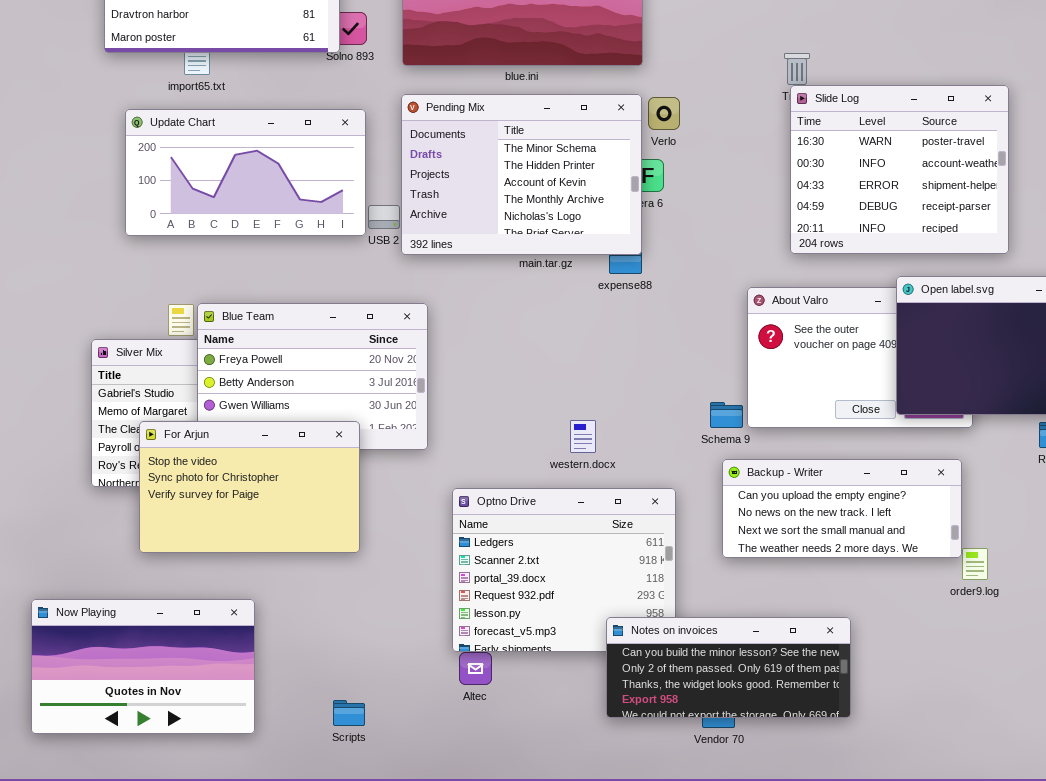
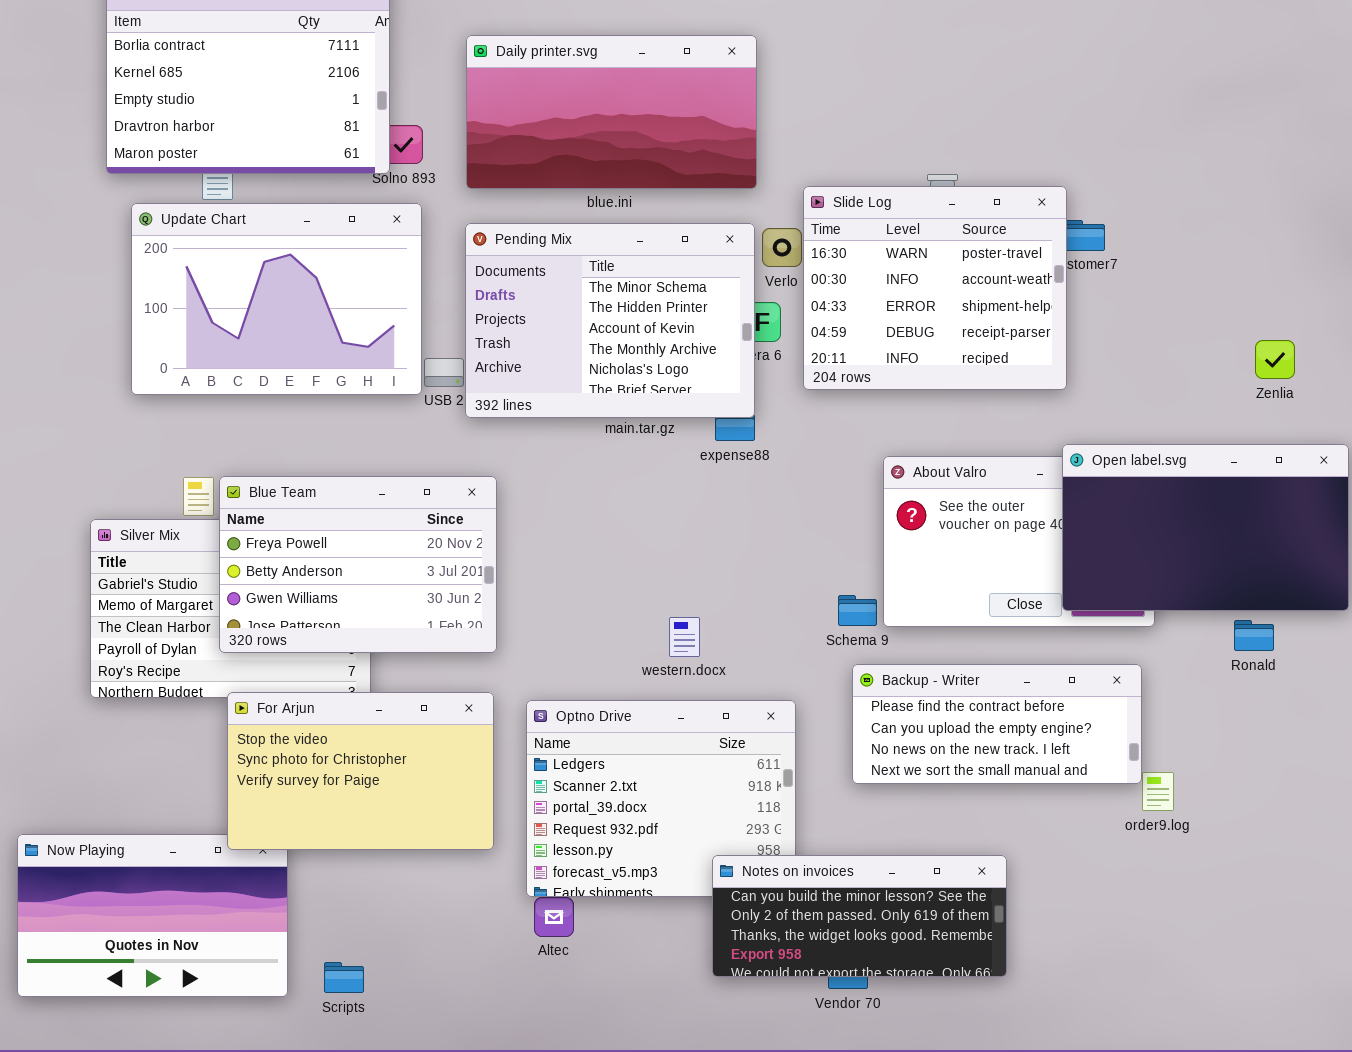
Slide Log: [790,85,1009,254] -> [803,186,1067,390], moved
Update Chart: [125,109,366,236] -> [131,203,422,395], resized
For Arjun: [139,421,360,553] -> [227,692,494,850], moved
Backup - Writer: [722,459,962,558] -> [852,664,1142,784], scrolled up 1 row
Scripts: [333,700,365,726] -> [324,962,364,993], moved

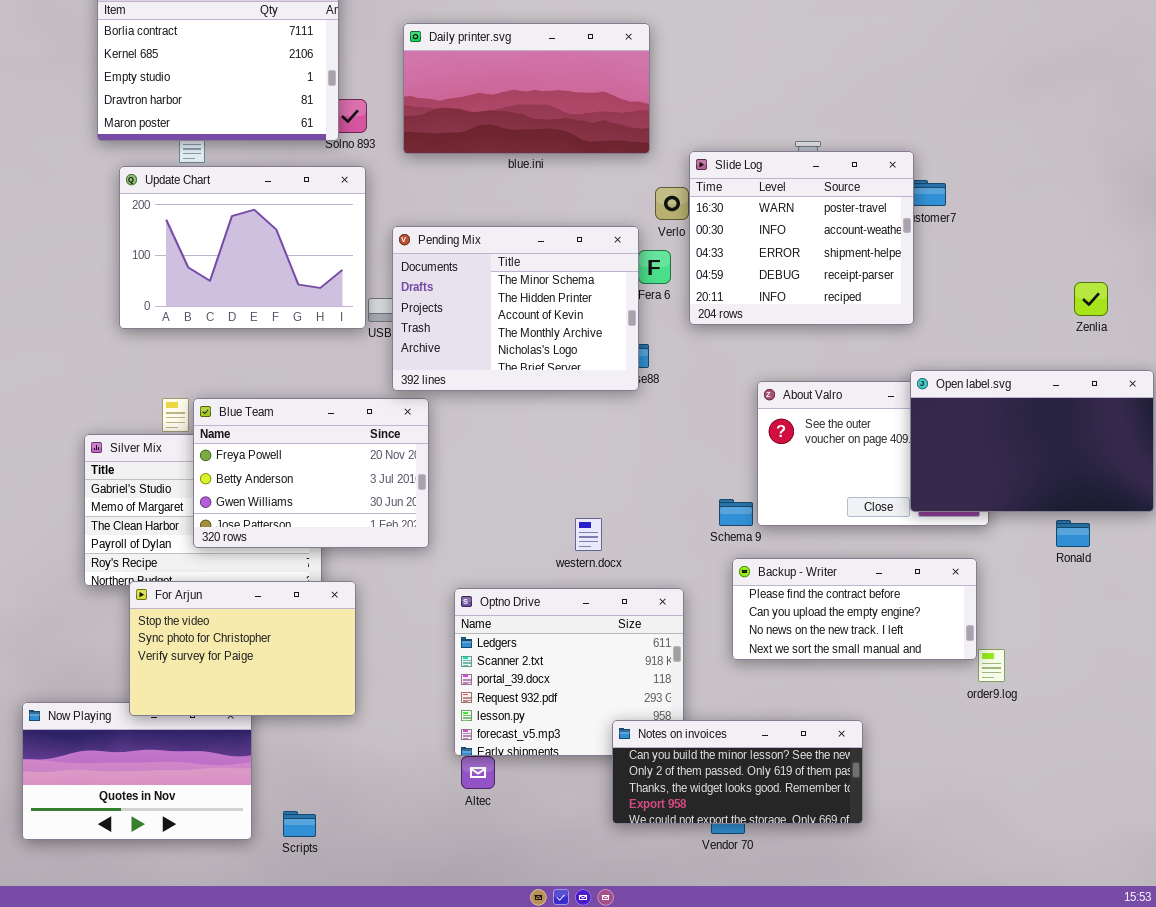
Pending Mix: [465,223,755,418] -> [392,226,639,391], moved
For Arjun: [227,692,494,850] -> [129,581,356,716], moved

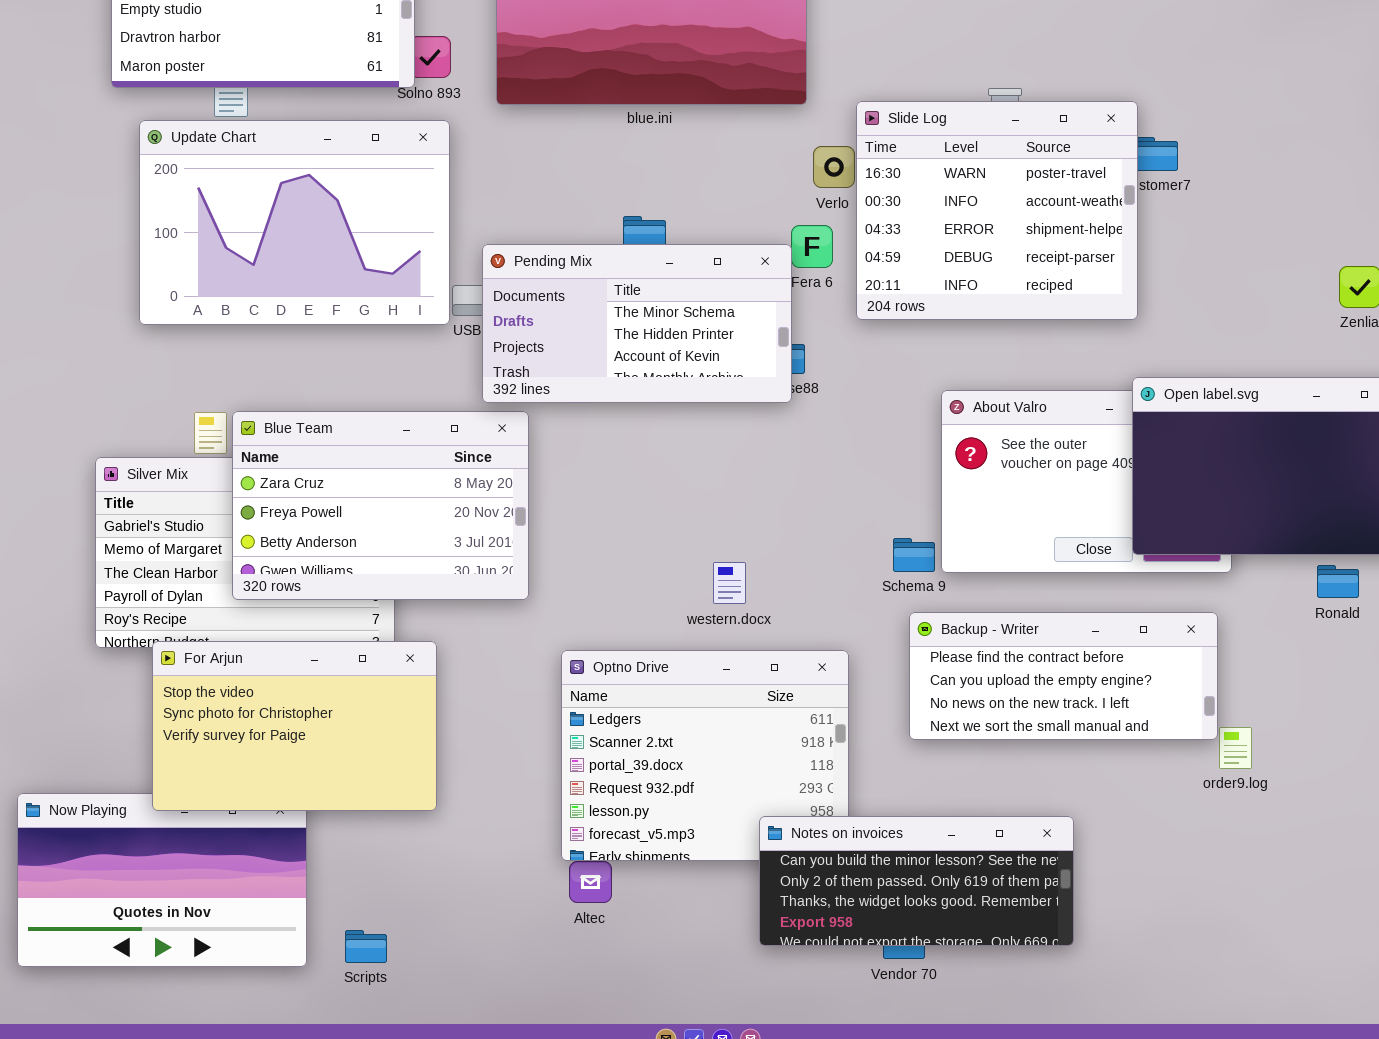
Pending Mix: [392,226,639,391] -> [482,244,792,403], resized
Blue Team: [193,398,429,548] -> [232,411,529,600], scrolled up 1 row

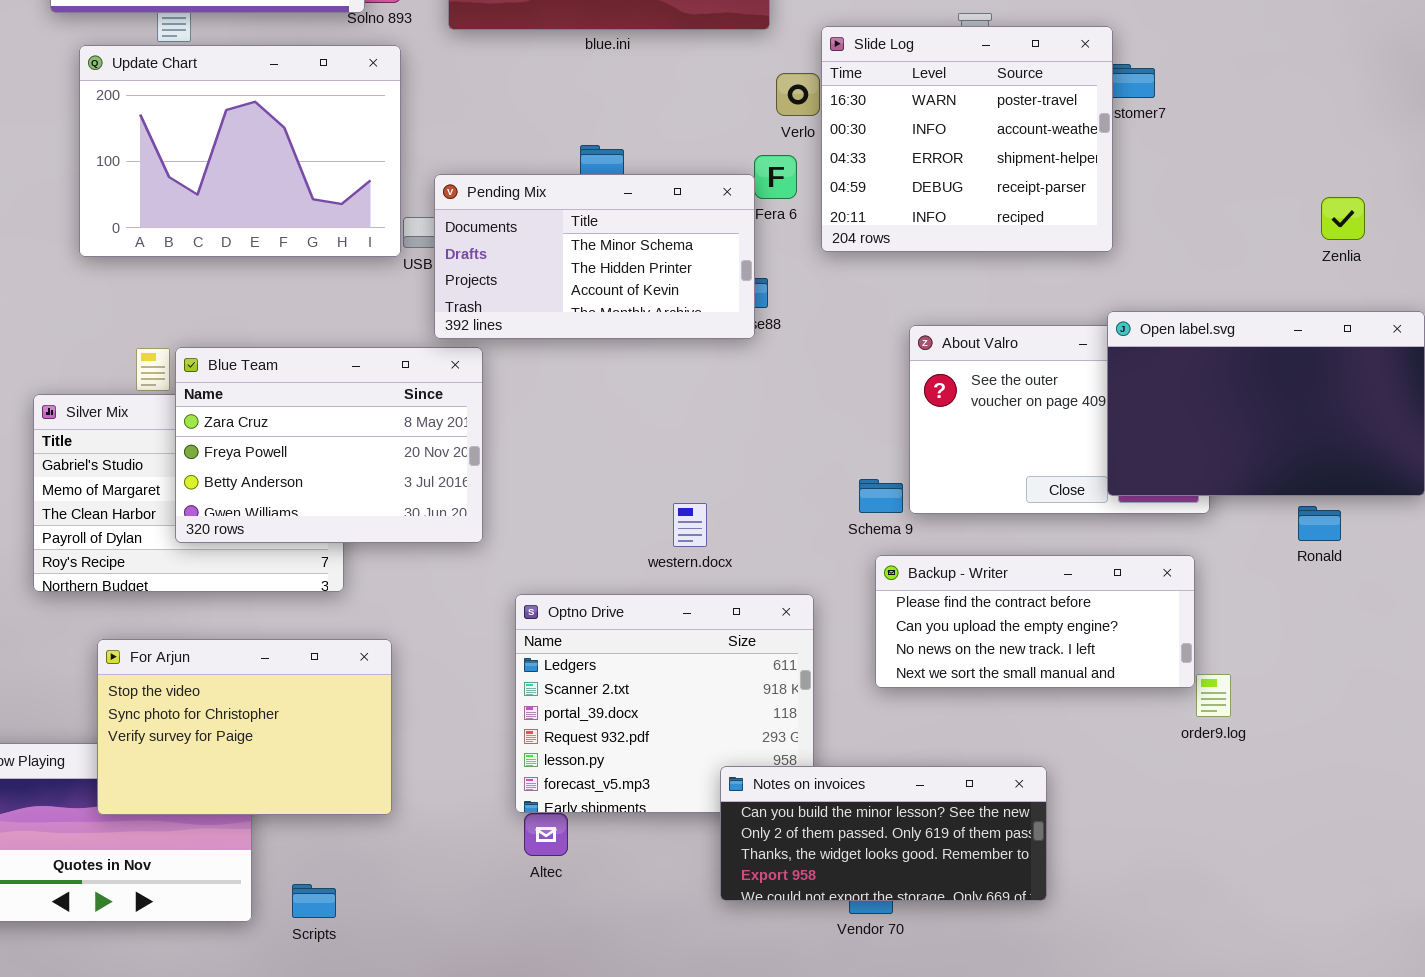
For Arjun: [152,641,437,811] -> [97,639,392,815], moved

